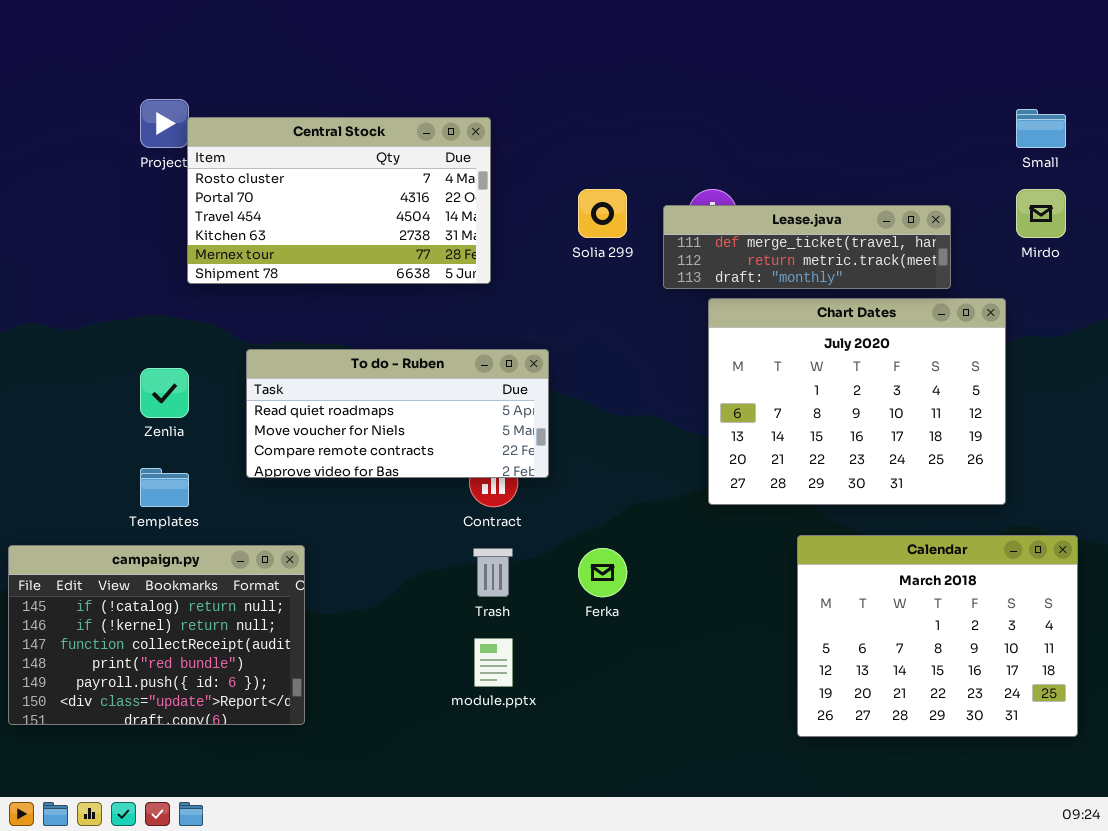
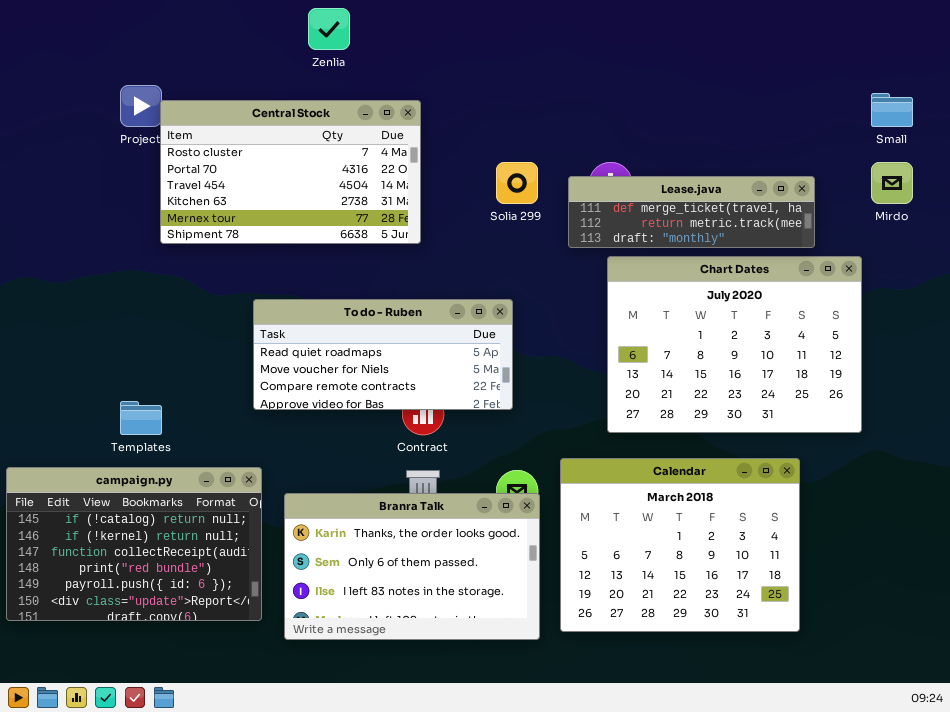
To do - Ruben: [246,349,549,478] -> [253,299,513,410], moved
Zenlia: [140,368,189,418] -> [308,8,350,50], moved
Calendar: [797,535,1078,737] -> [560,458,800,632], moved
Branra Talk: none -> [284,493,540,640], opened

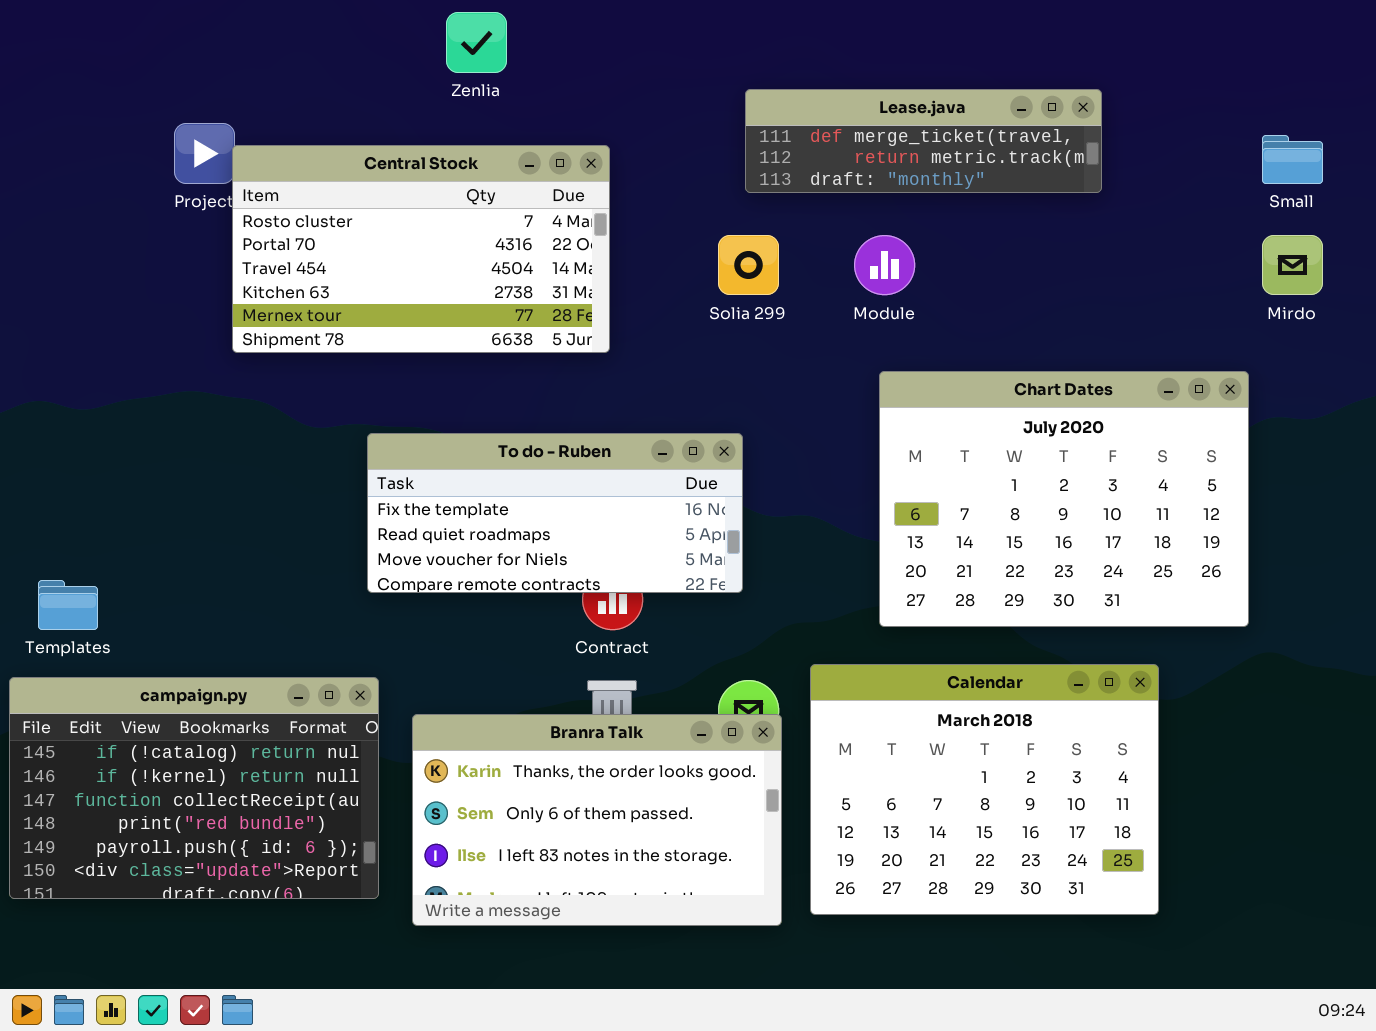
Lease.java: [568,176,815,248] -> [745,89,1102,193], moved
To do - Ruben: [253,299,513,410] -> [367,433,743,593], scrolled up 1 row
Templates: [120,401,162,435] -> [38,580,98,630], moved

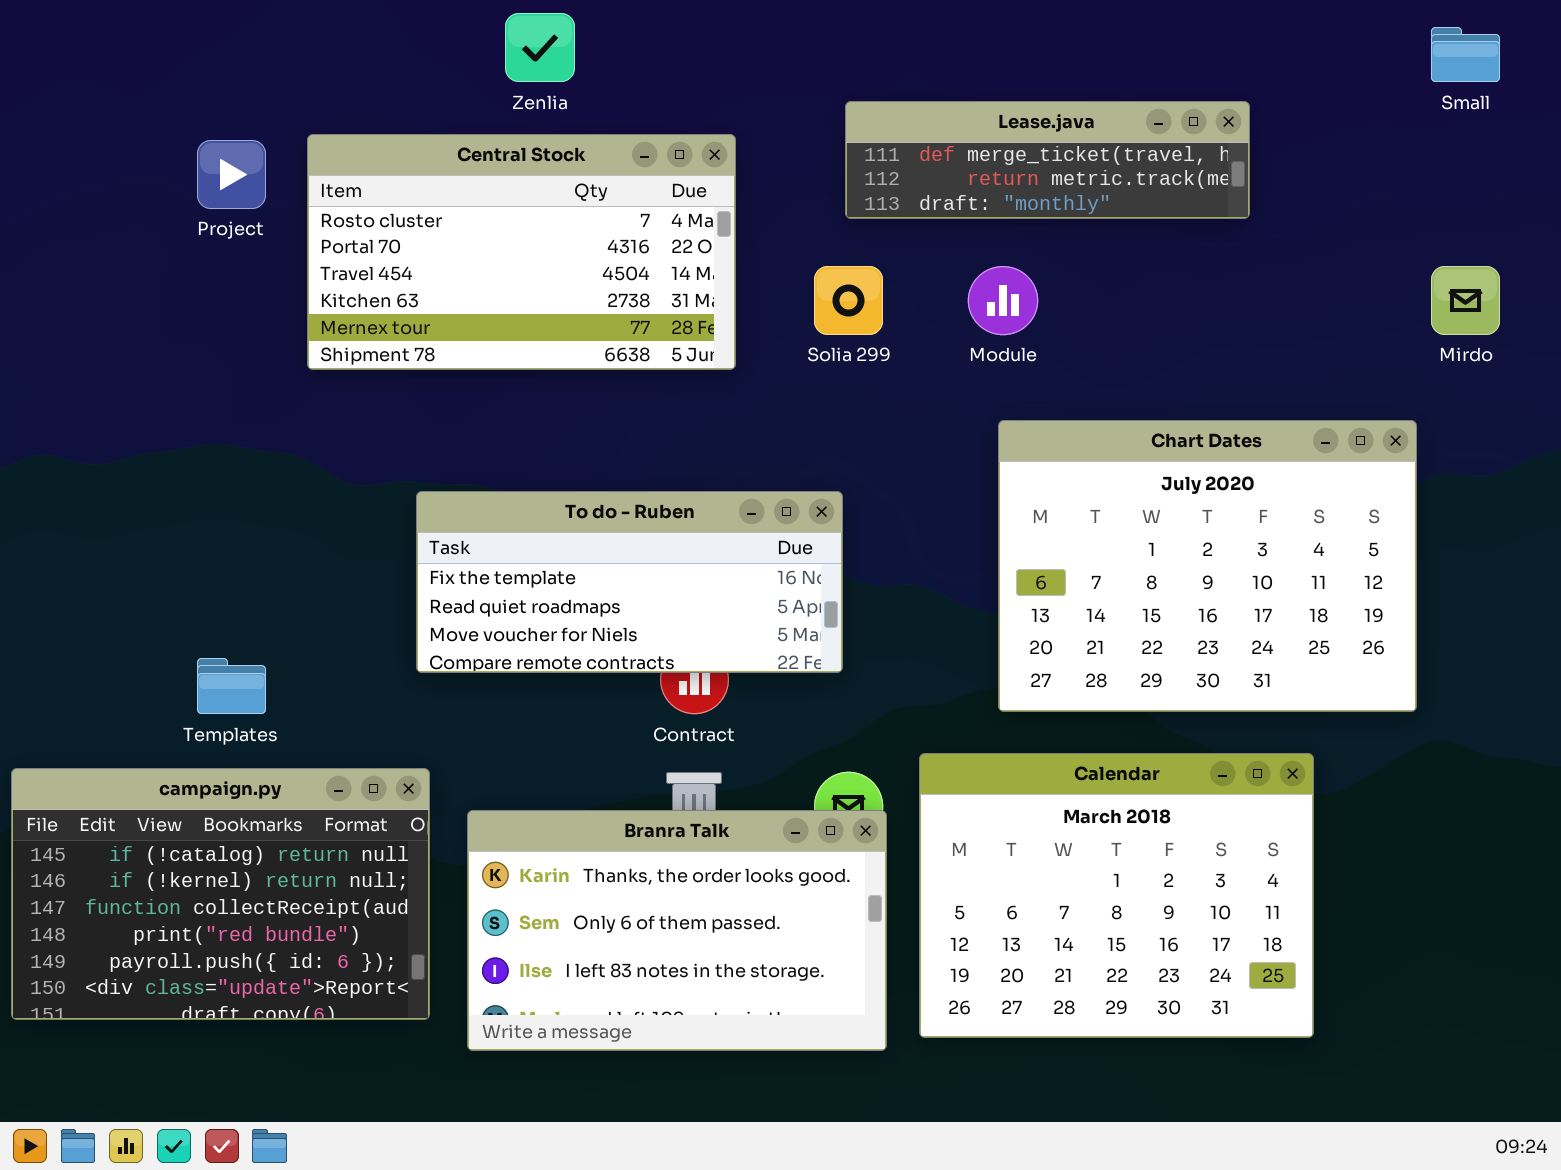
Small: [1262,135,1323,184] -> [1431,27,1500,82], moved
Central Stock: [232,145,610,353] -> [307,134,736,370], moved
Templates: [38,580,98,630] -> [197,658,266,714], moved

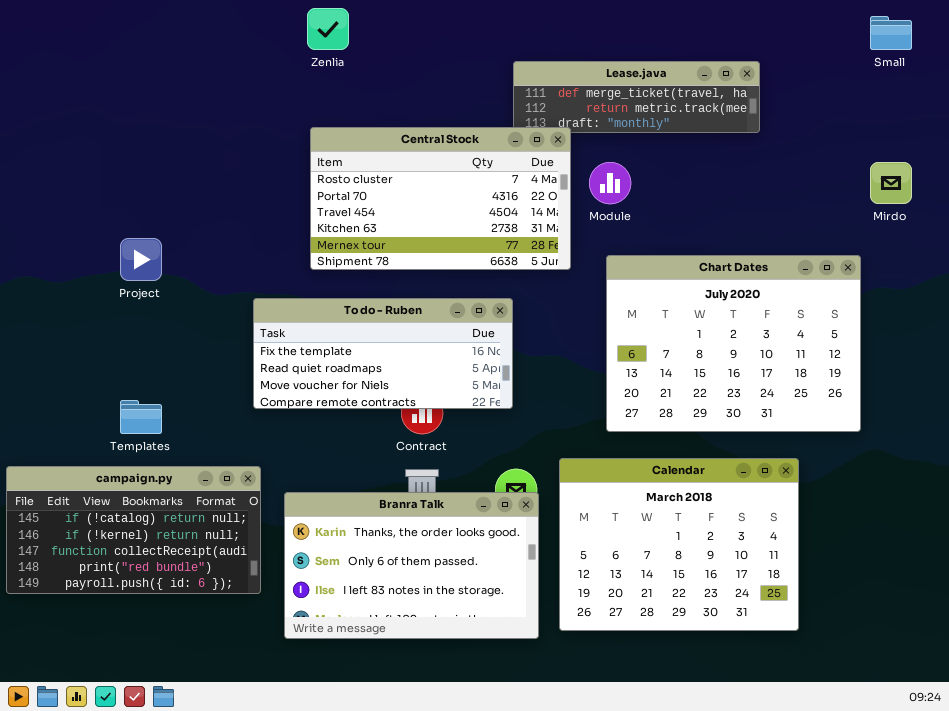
Central Stock: [307,134,736,370] -> [310,127,571,270], moved
Project: [197,140,266,209] -> [120,238,162,281], moved
campaign.py: [11,768,430,1020] -> [6,466,261,594], resized

